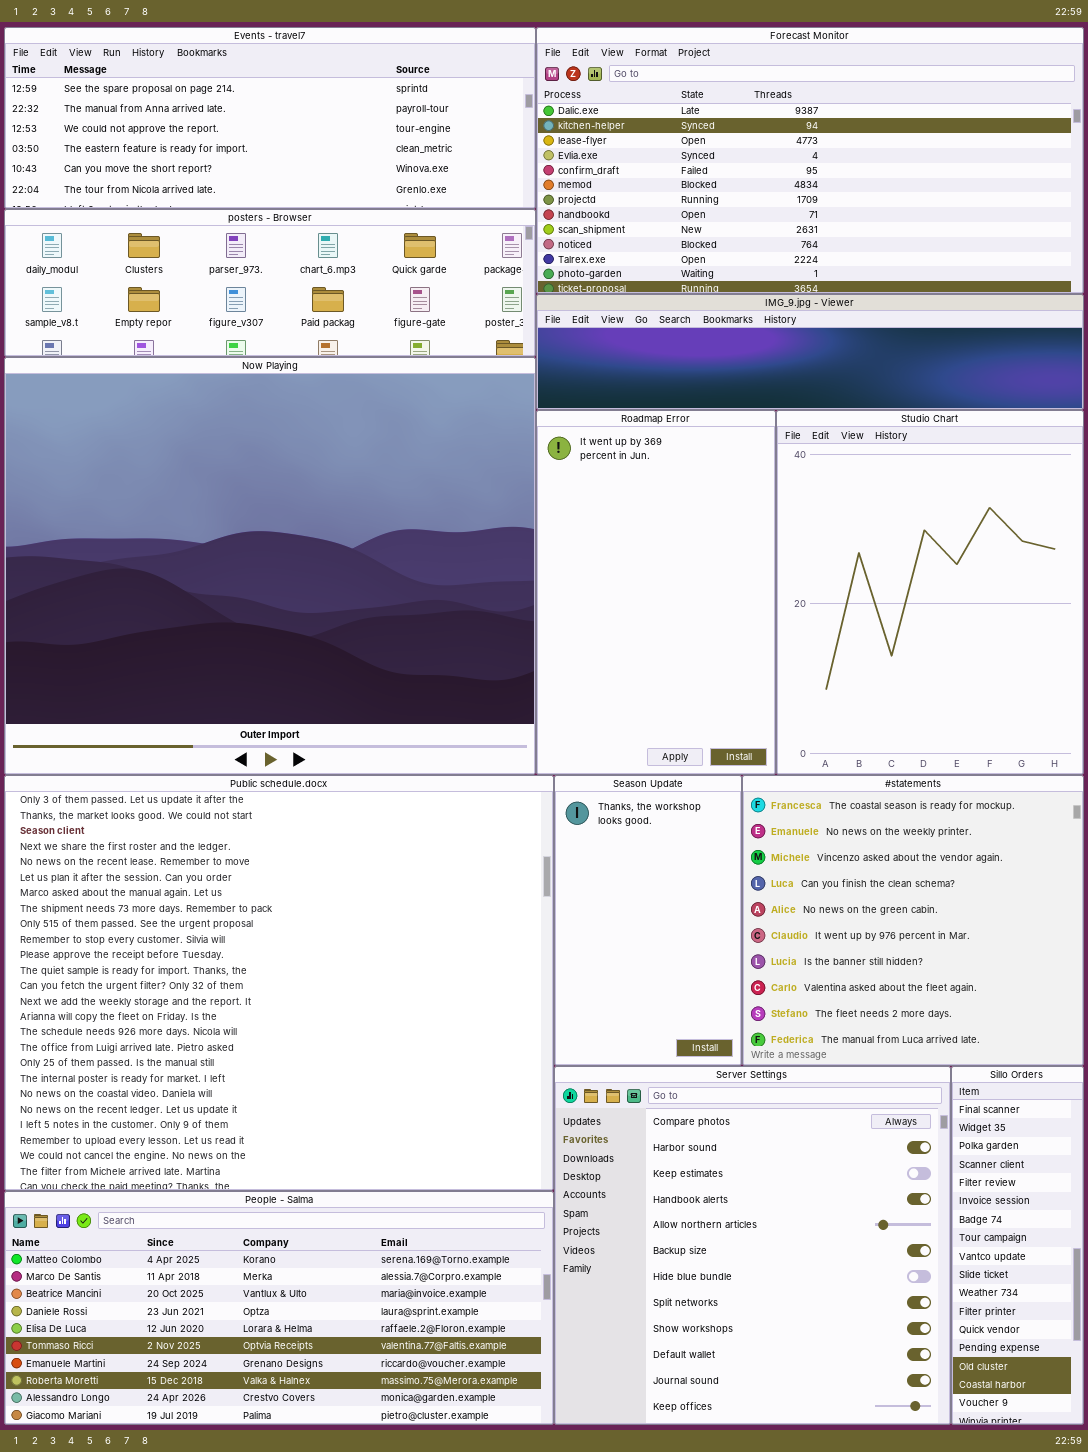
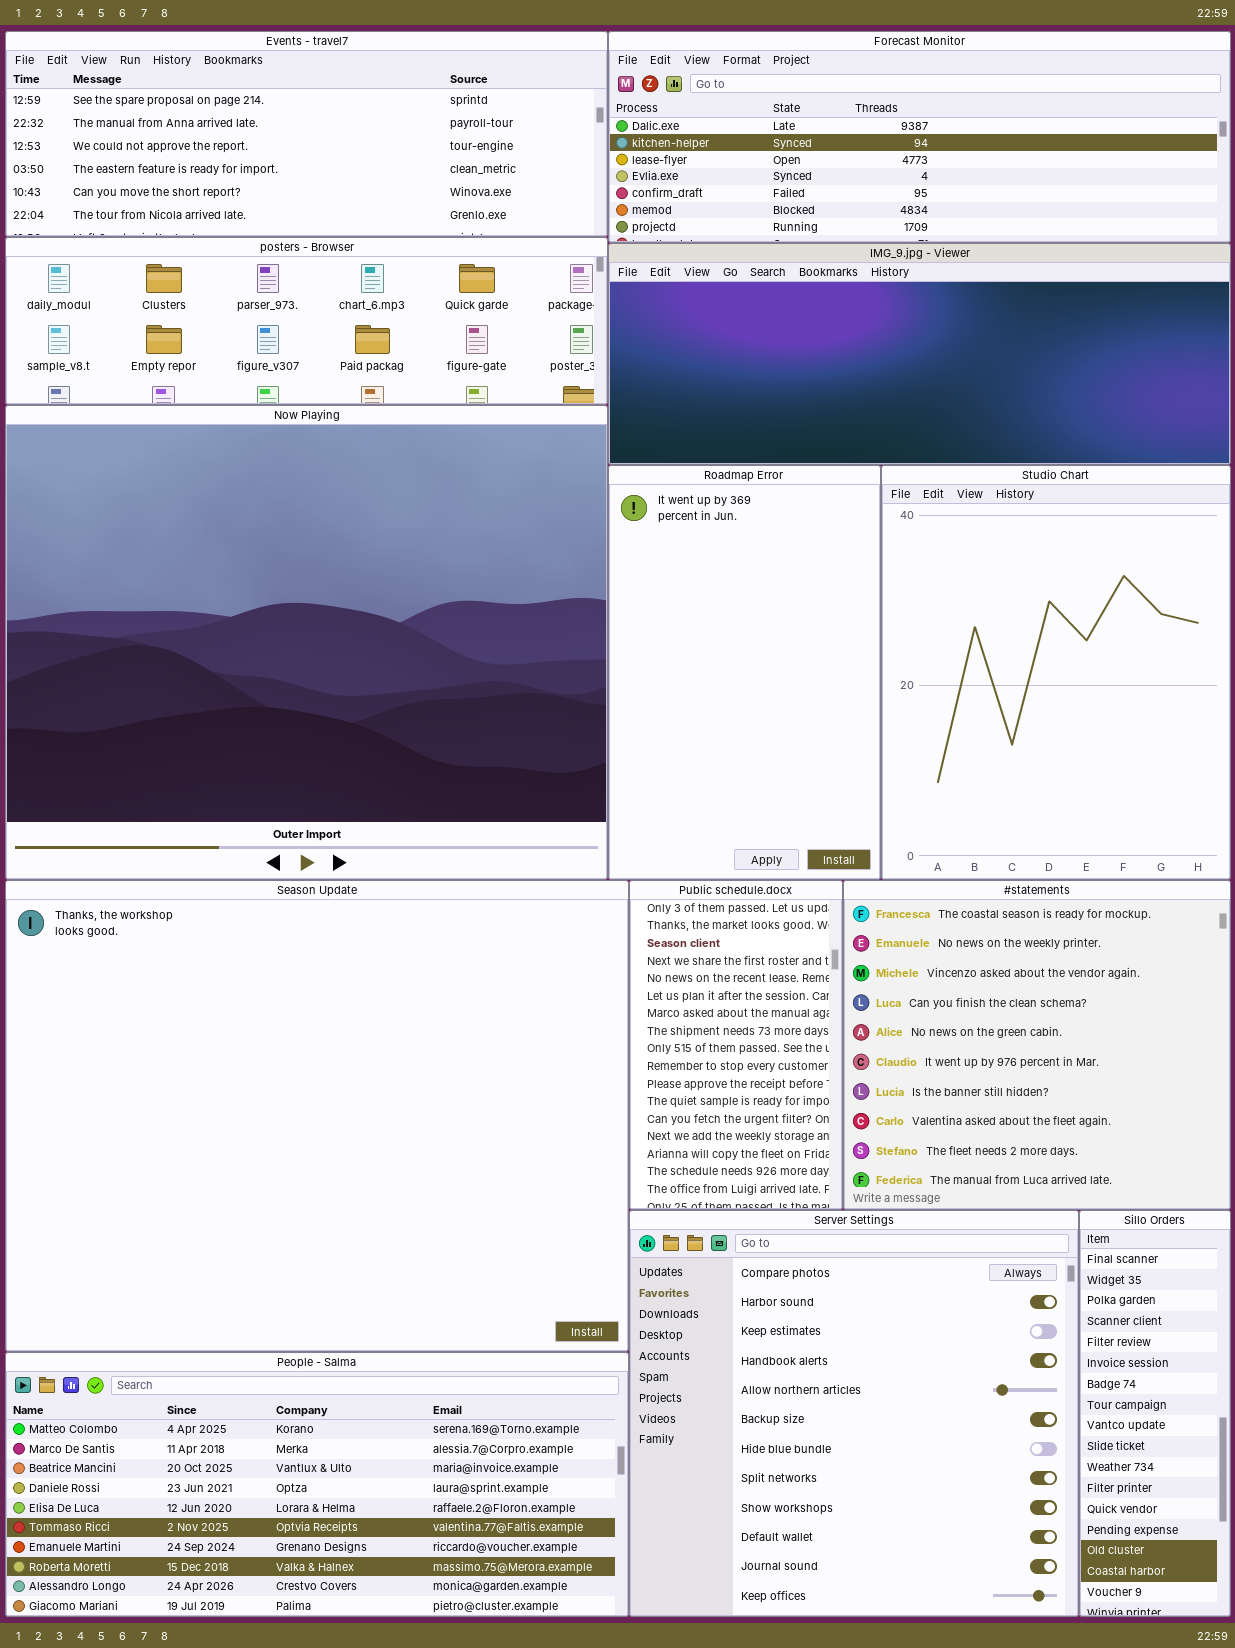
Forecast Monitor: [536,27,1084,294] -> [608,31,1231,243], resized
IMG_9.jpg - Viewer: [536,294,1084,410] -> [608,243,1231,465], resized
Public schedule.docx: [4,775,554,1191] -> [629,880,843,1210], moved, resized
Season Update: [554,775,742,1066] -> [5,880,629,1352], moved, resized

